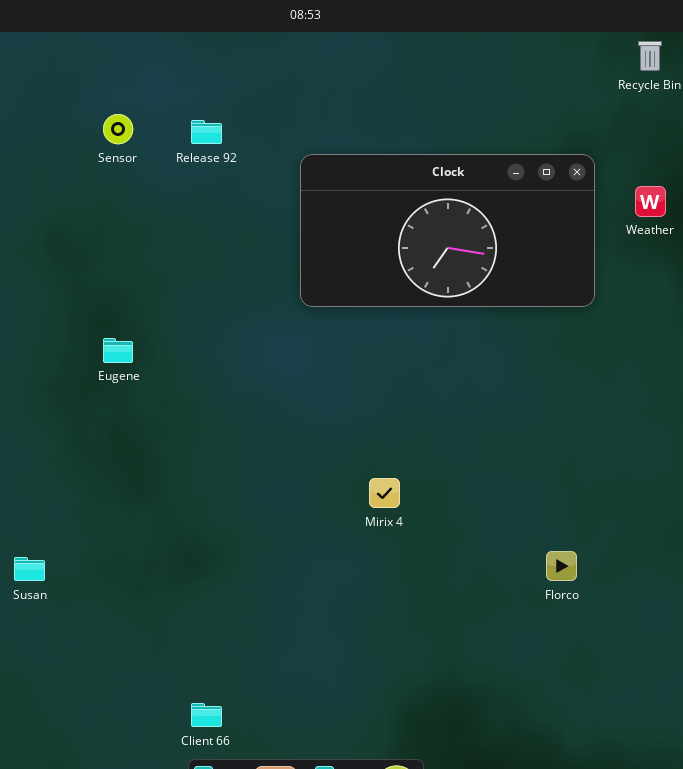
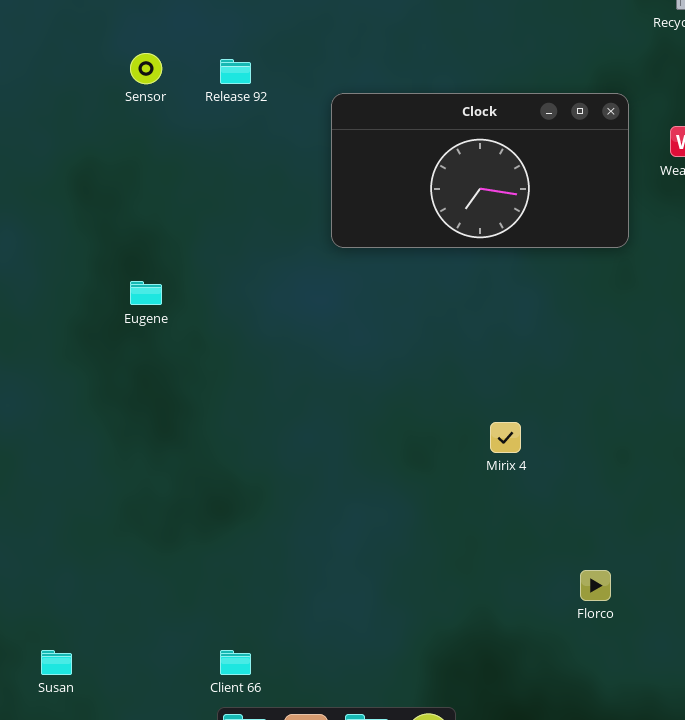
Mirix 4: [369,478,400,508] -> [490,422,521,453], moved
Florco: [546,551,577,581] -> [580,570,611,601], moved
Susan: [14,557,45,581] -> [41,650,72,675], moved

